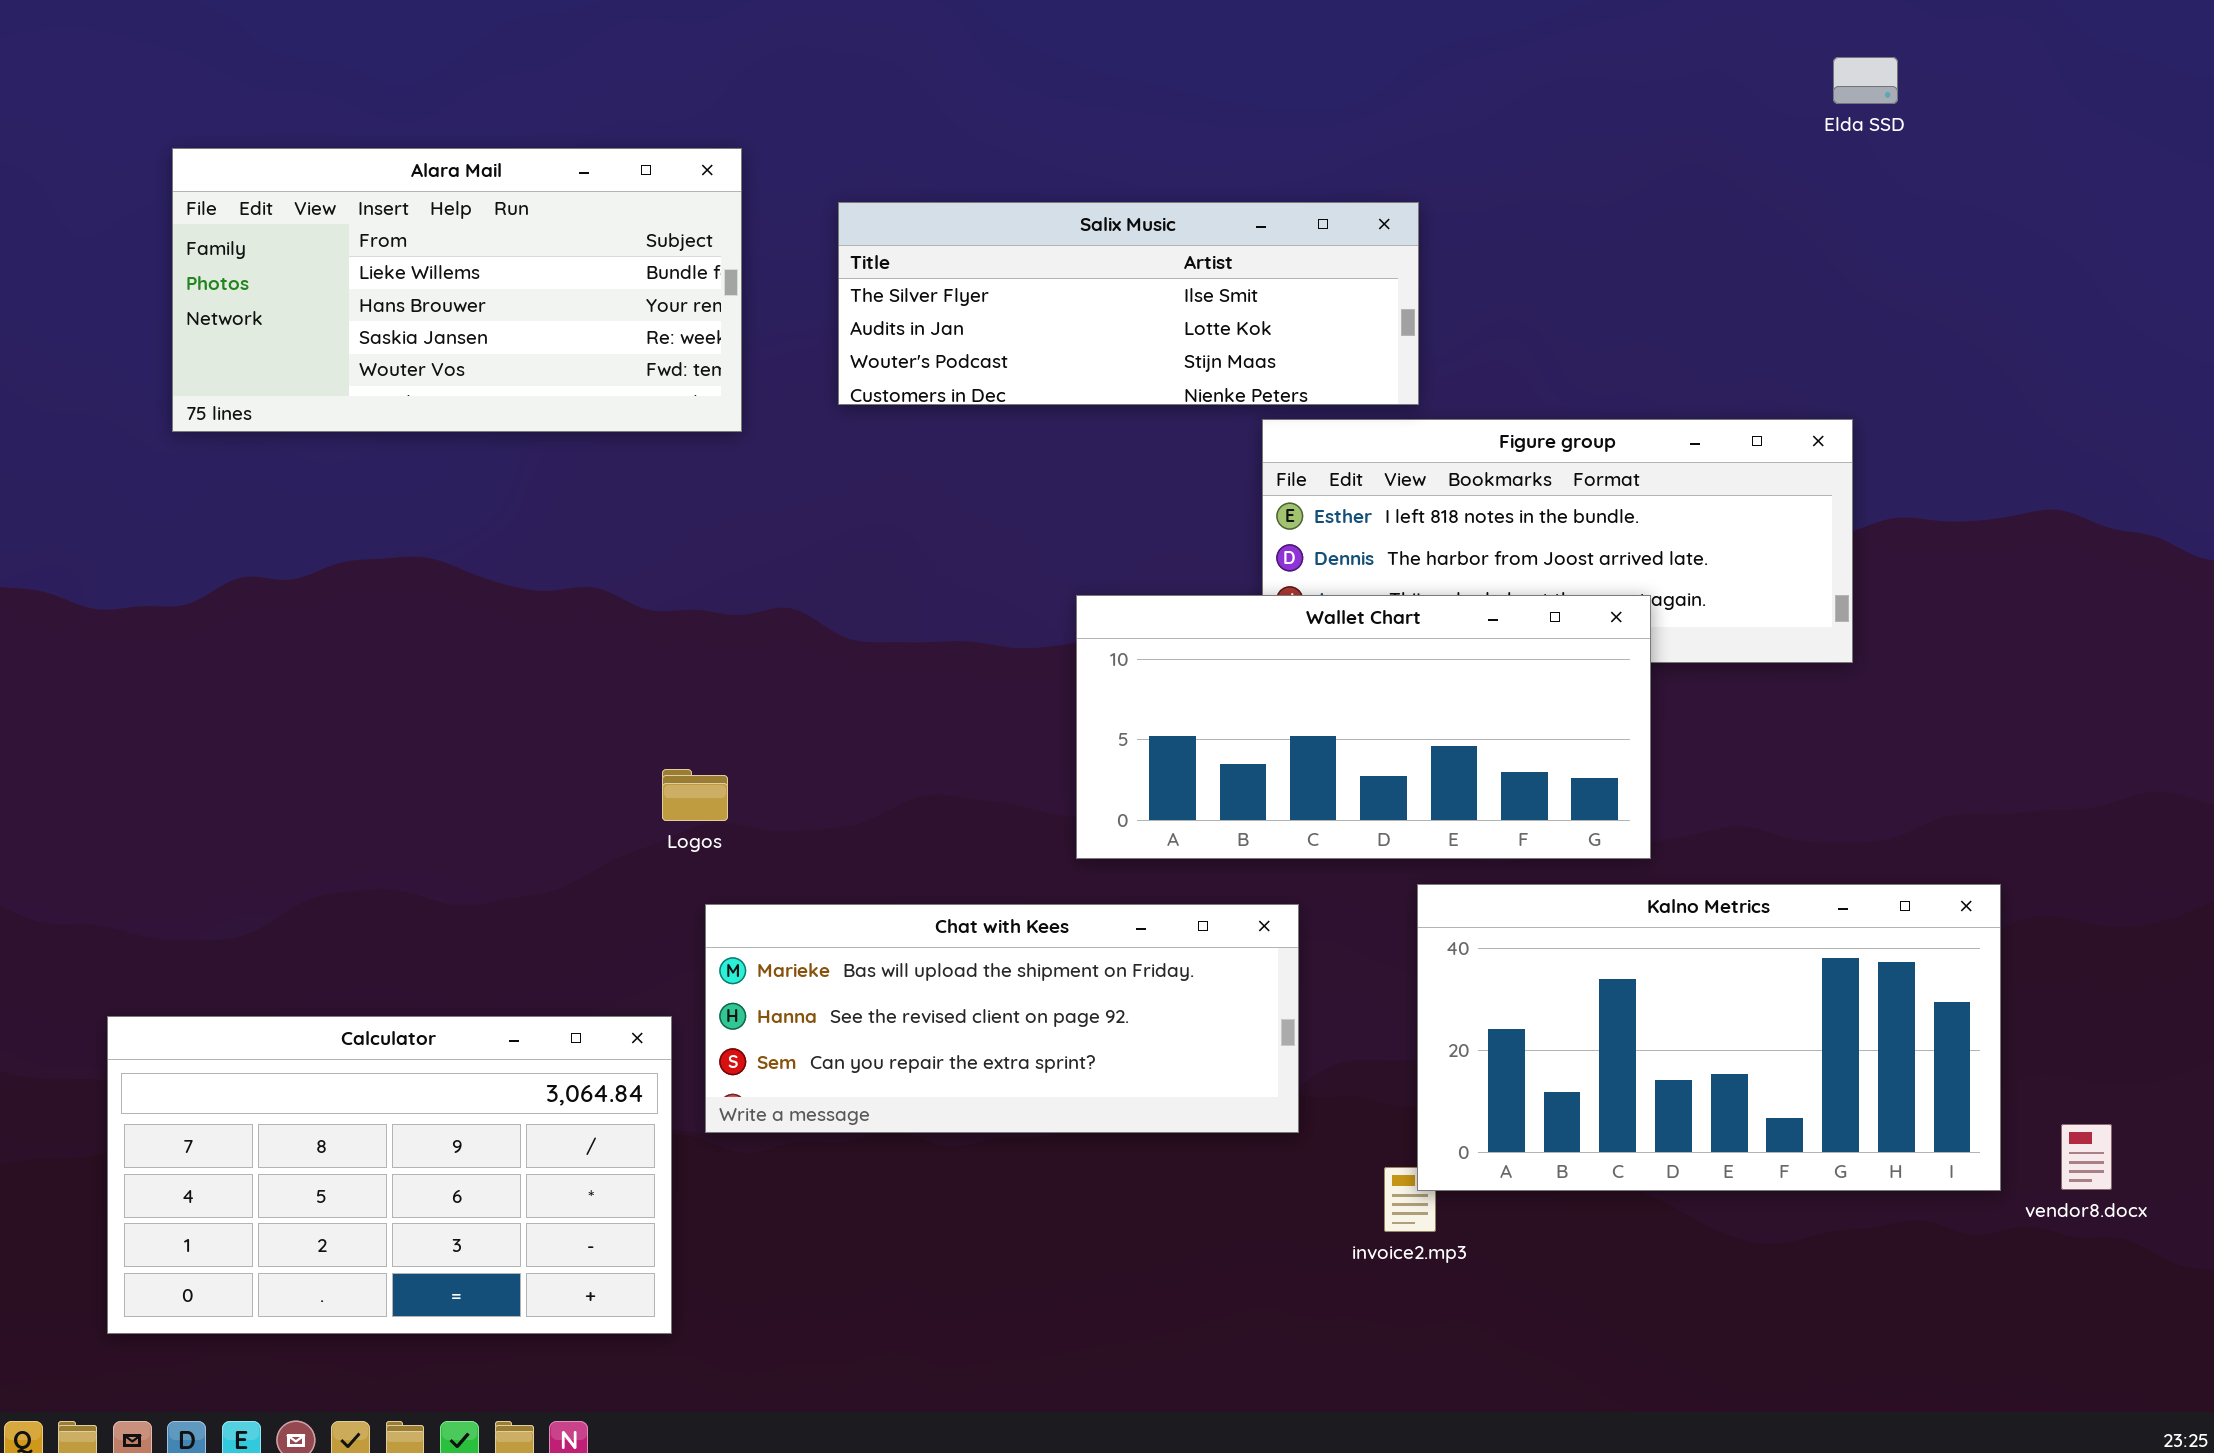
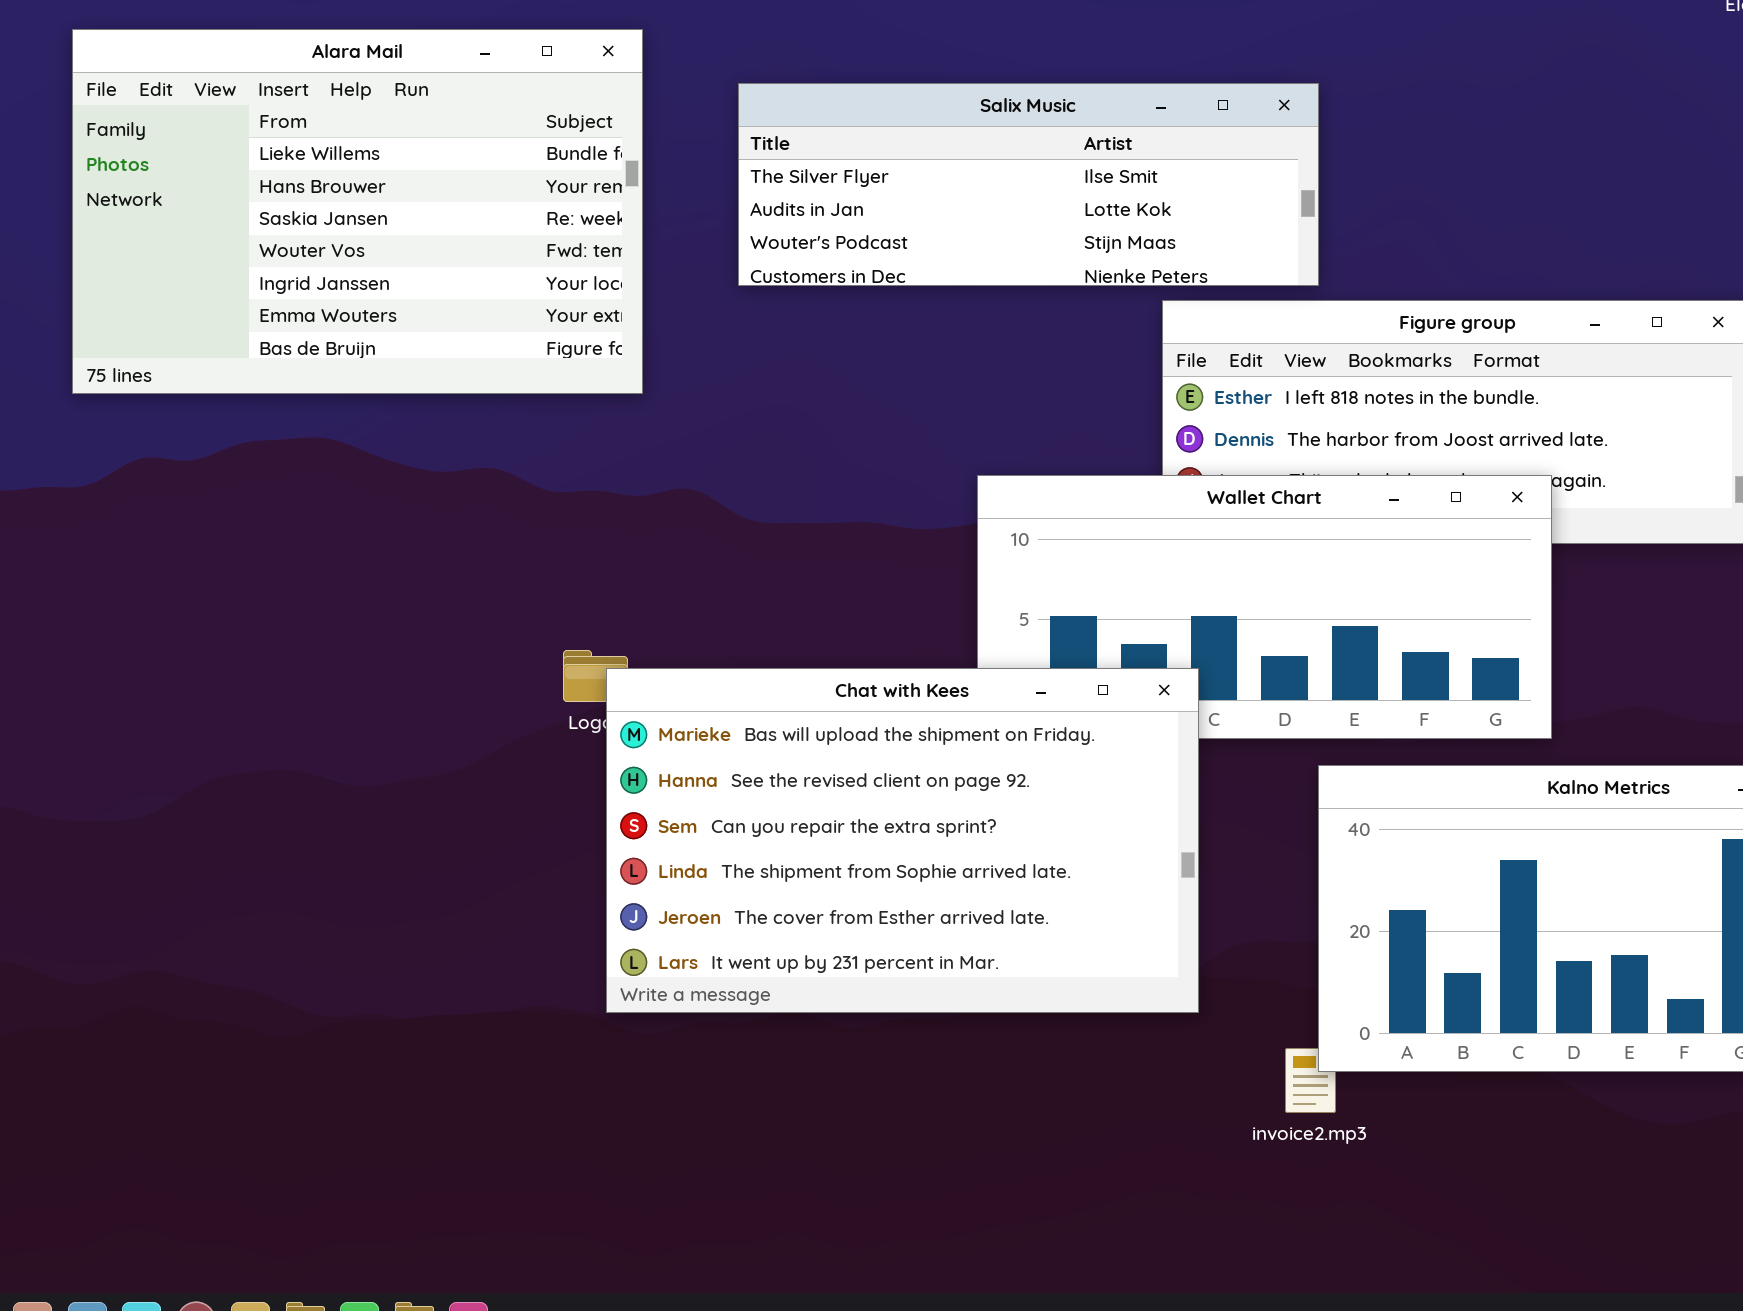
Alara Mail: [172,148,742,432] -> [72,29,643,394], resized
Chat with Kees: [705,904,1299,1133] -> [606,668,1199,1013], resized
Calculator: [107,1016,672,1334] -> none, closed

